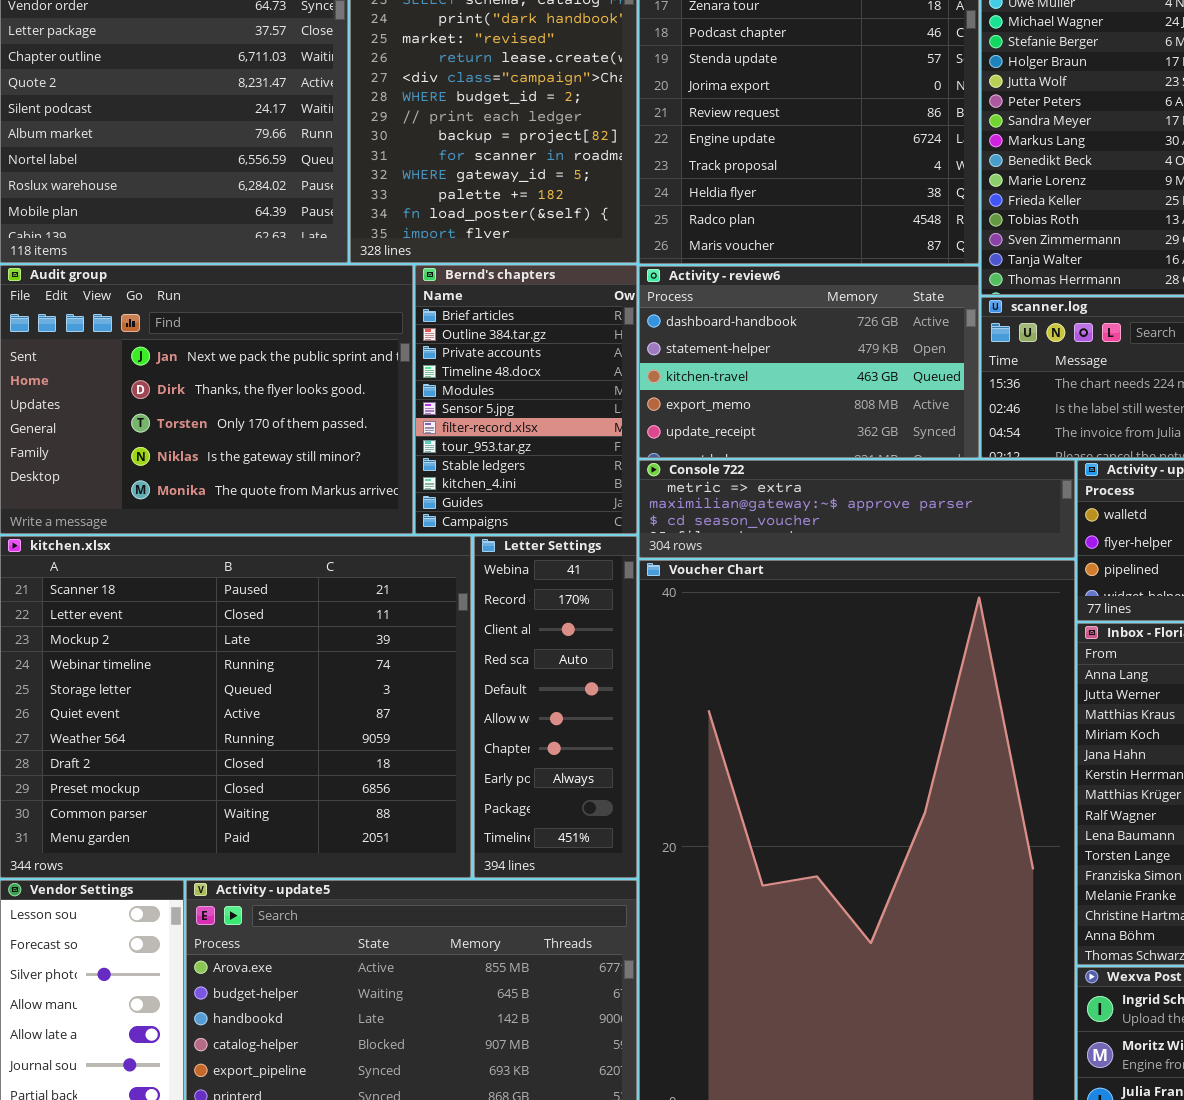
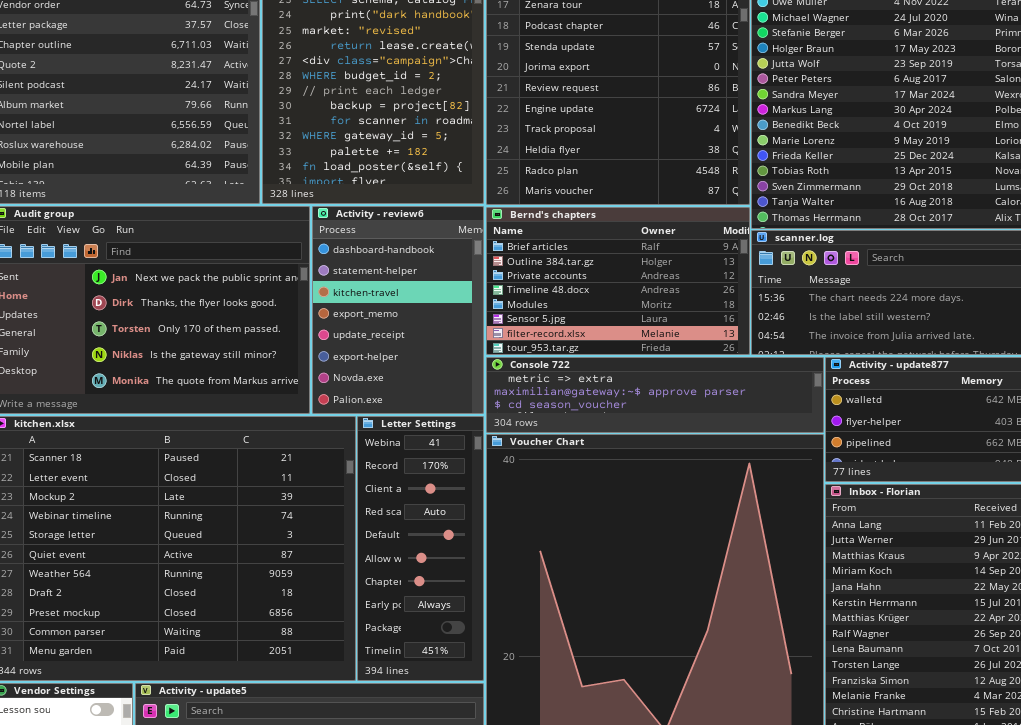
Bernd's chapters: [415,265,637,534] -> [486,207,750,355], moved, resized
Activity - review6: [639,266,979,458] -> [312,206,484,414], moved, resized

